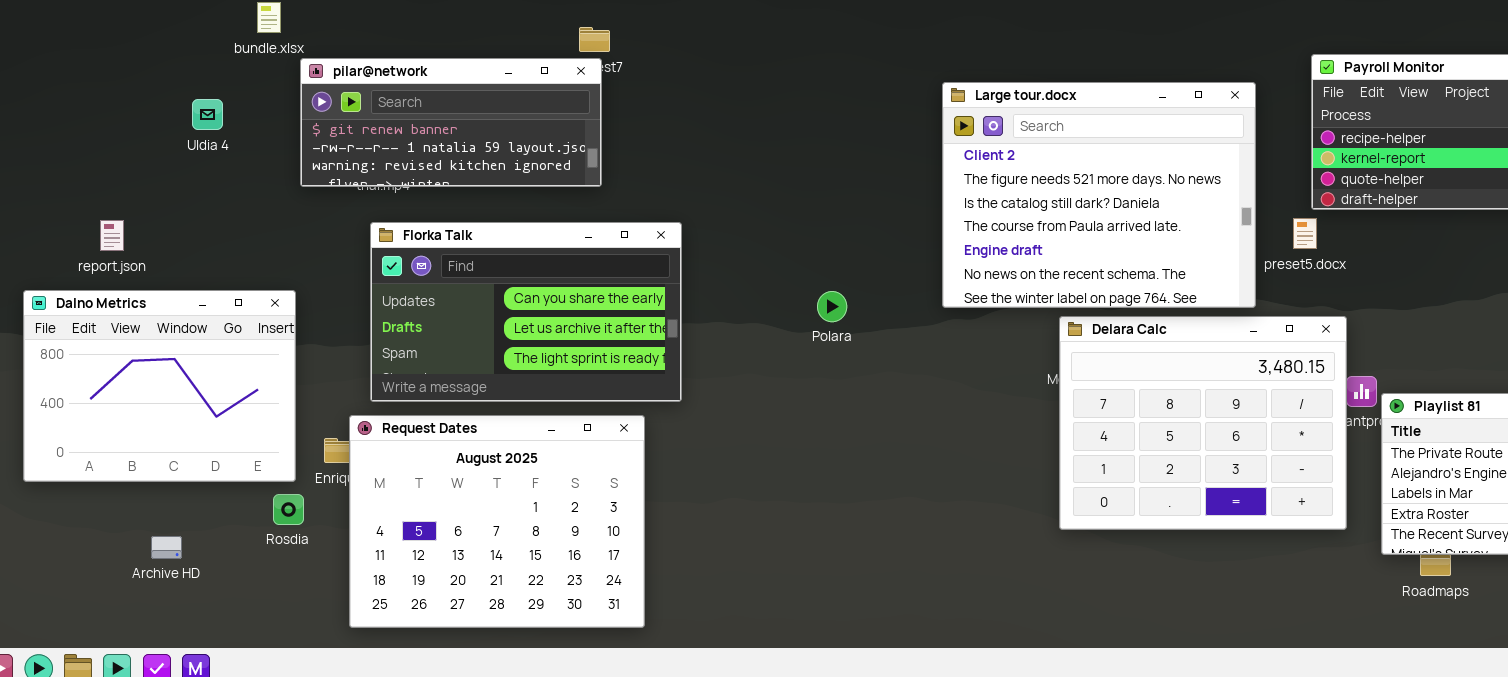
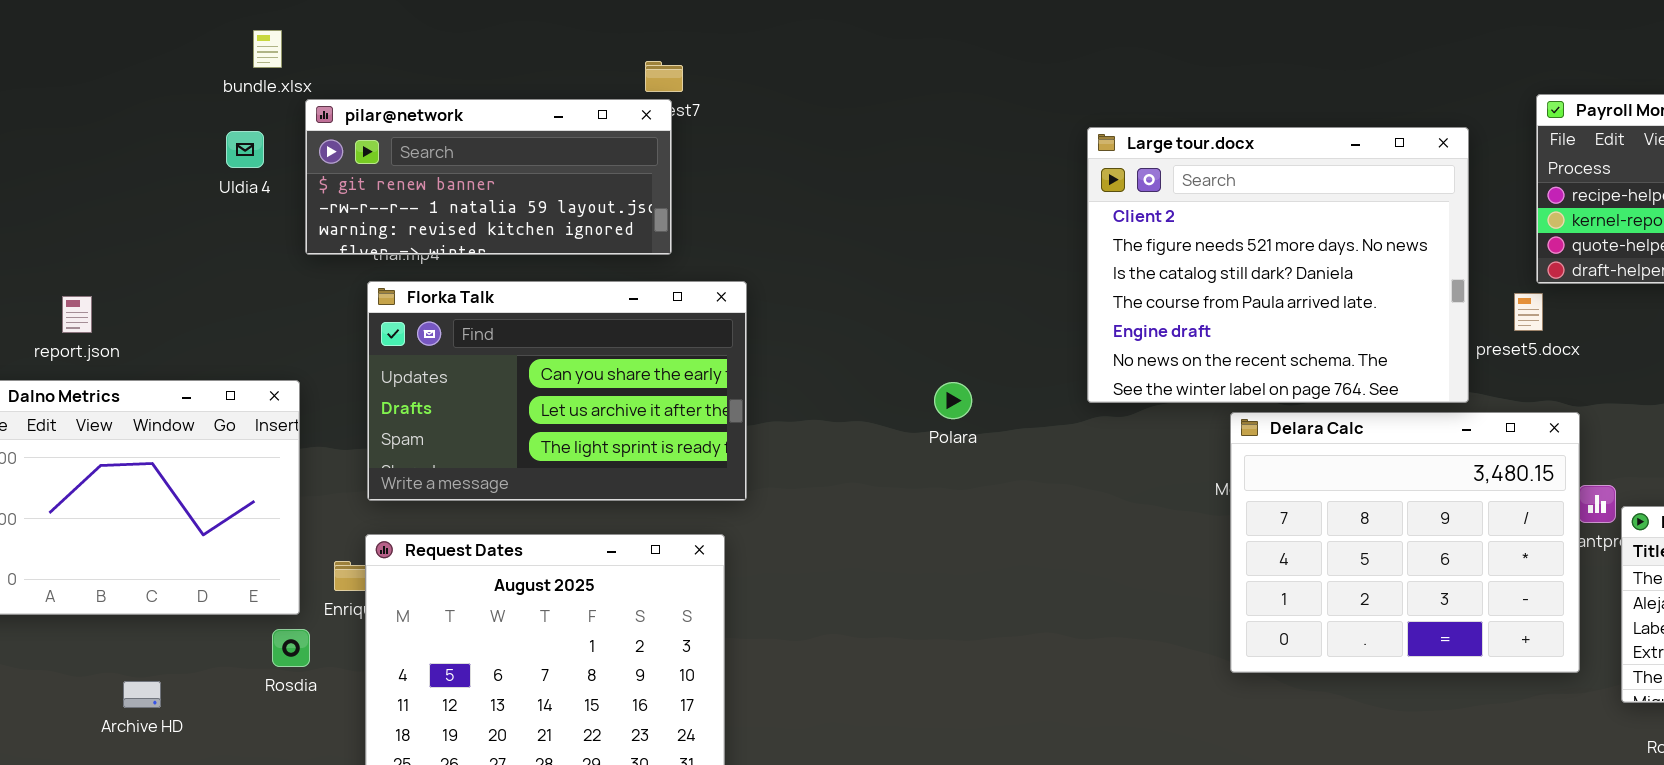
Uldia 4: [192,99,223,130] -> [226,131,264,168], moved
Florka Talk: [370,222,682,402] -> [367,281,747,501], moved

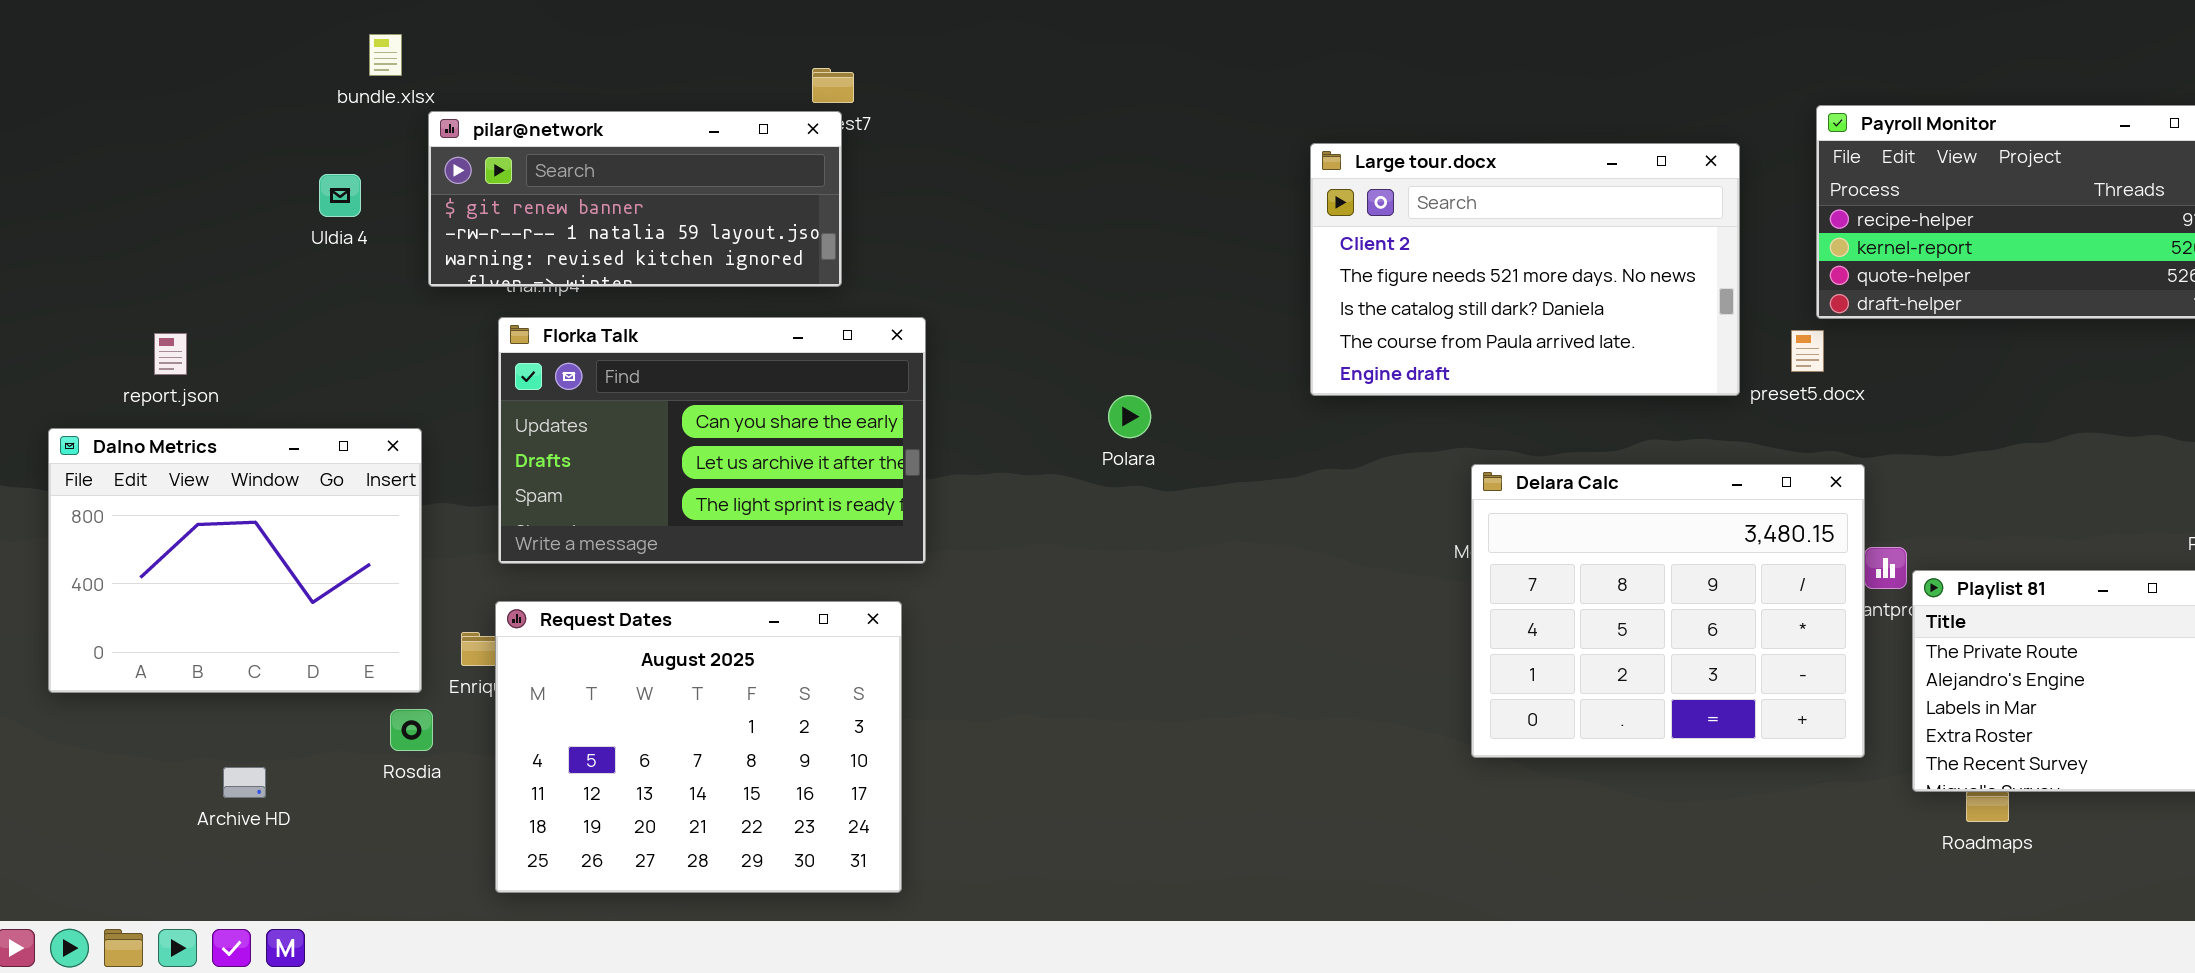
Large tour.docx: [1087,127,1469,403] -> [1310,143,1740,396], resized
Uldia 4: [226,131,264,168] -> [319,174,361,217], moved
Polara: [934,382,972,419] -> [1108,395,1151,438], moved

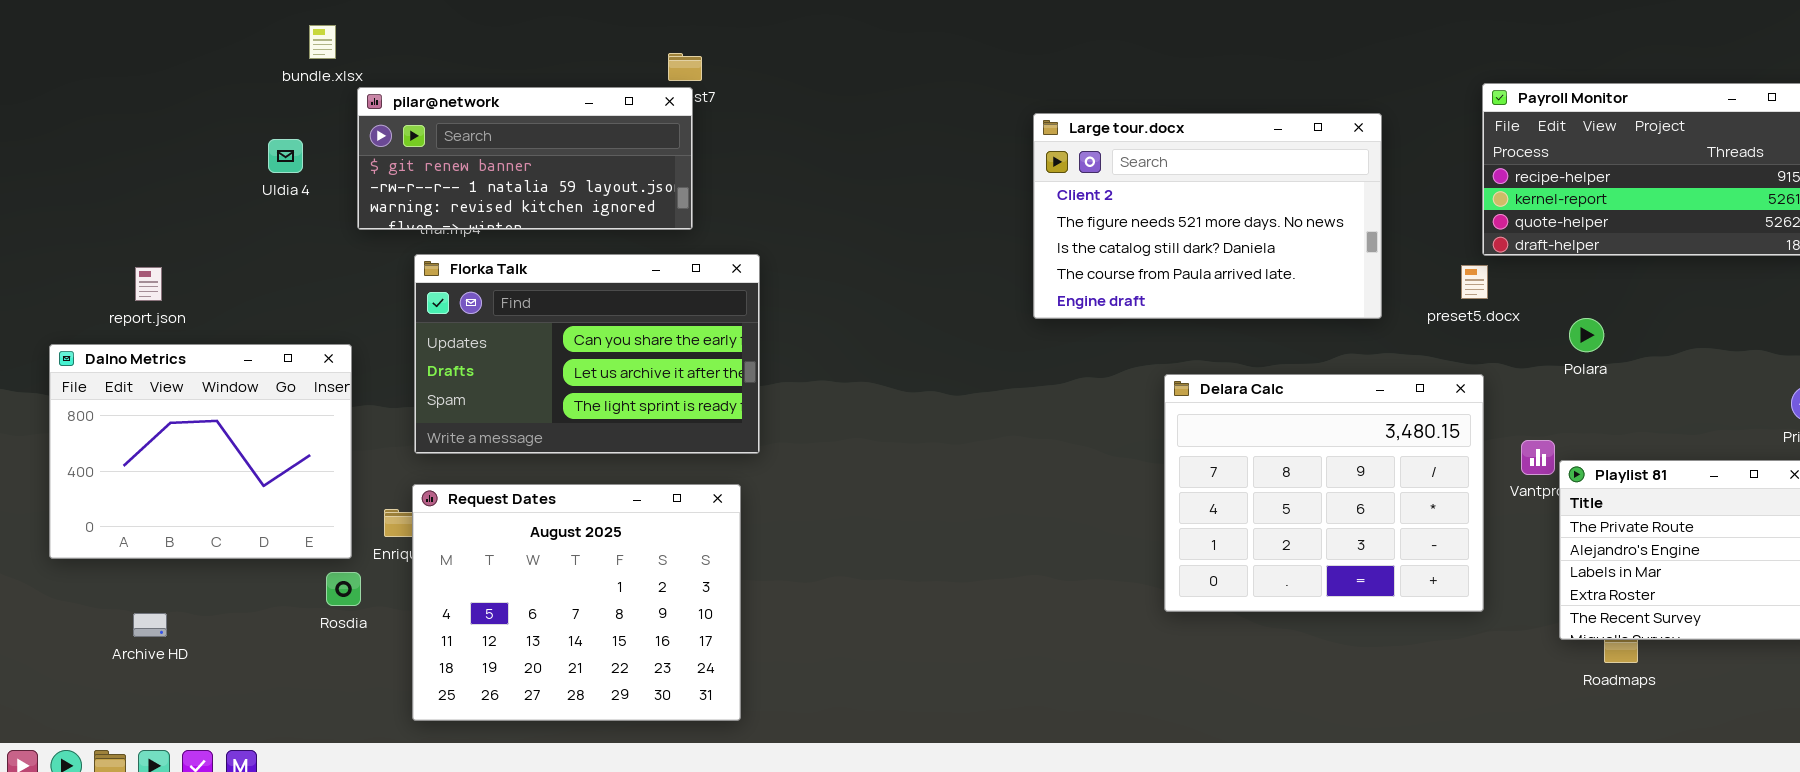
Large tour.docx: [1310,143,1740,396] -> [1033,113,1382,319], moved
Polara: [1108,395,1151,438] -> [1569,318,1604,352], moved
Delara Calc: [1471,464,1865,758] -> [1164,374,1484,612], moved
Archive HD: [223,767,266,798] -> [133,613,167,637], moved

